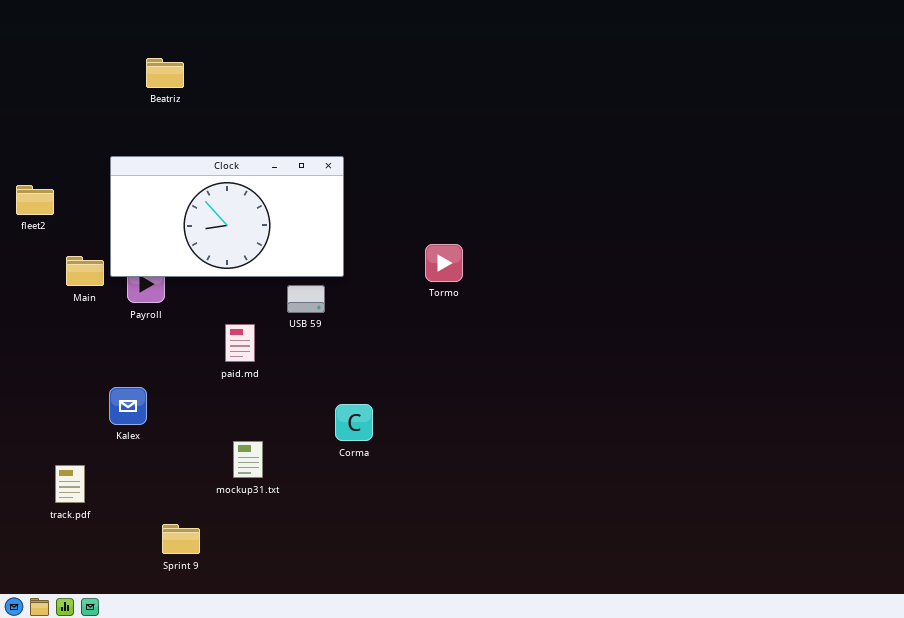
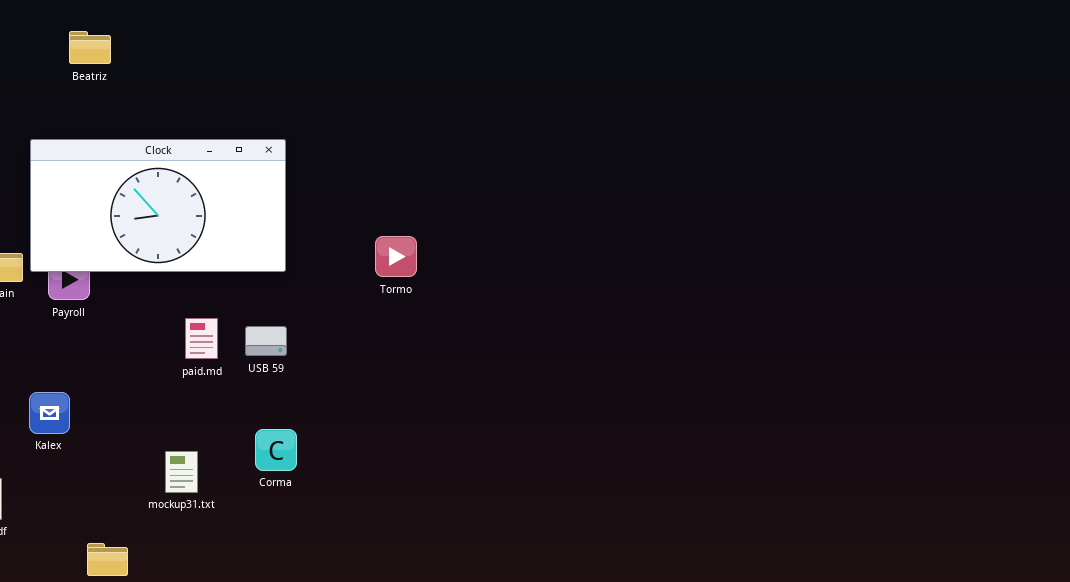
USB 59: [287,285,325,313] -> [245,326,287,356], moved
paid.md: [225,324,255,362] -> [185,318,218,359], moved
Corma: [335,404,373,441] -> [255,429,297,471], moved

